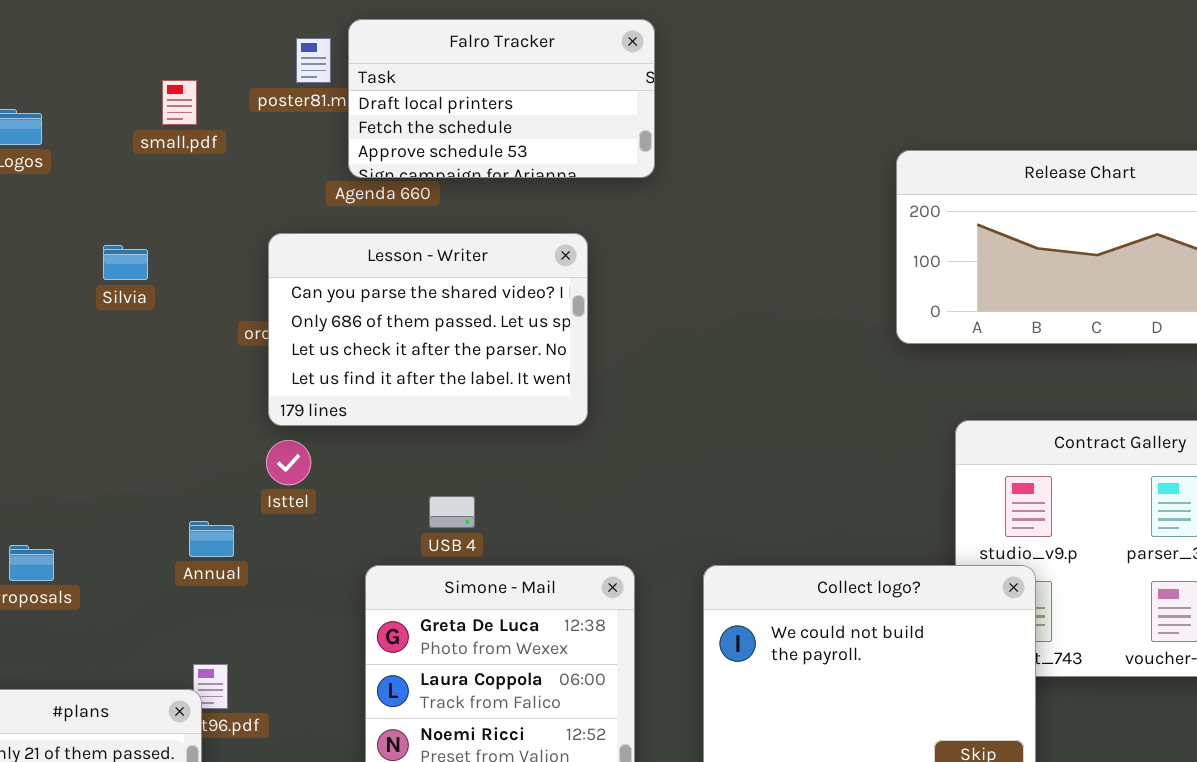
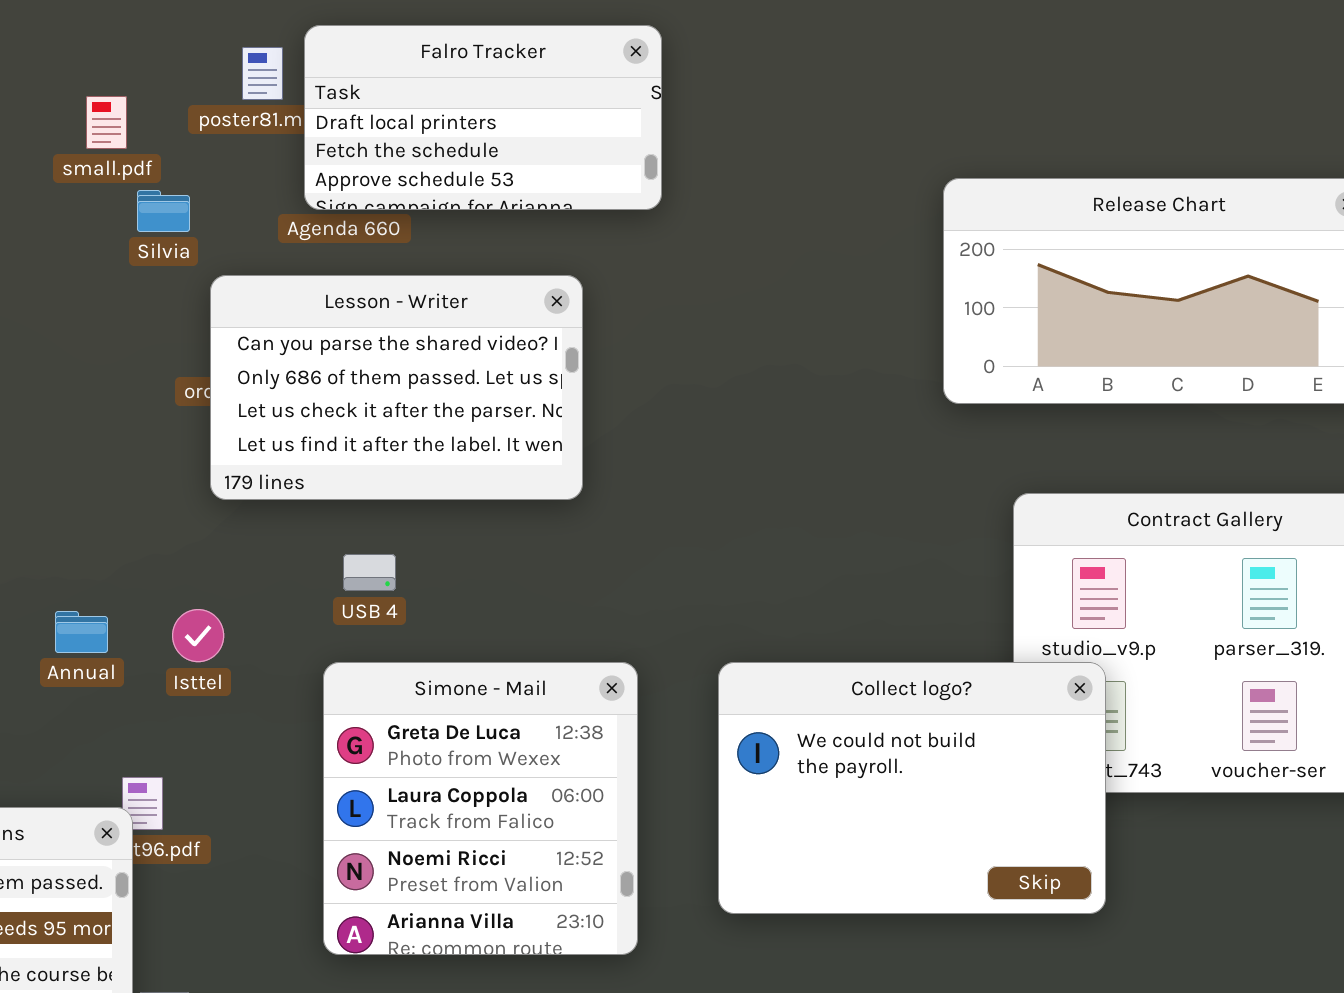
Silvia: [103,245,148,280] -> [137,190,190,232], moved
Isttel: [266,440,311,485] -> [172,609,224,662], moved
USB 4: [429,496,475,528] -> [343,554,396,591], moved
Annual: [189,521,234,557] -> [55,611,108,653], moved

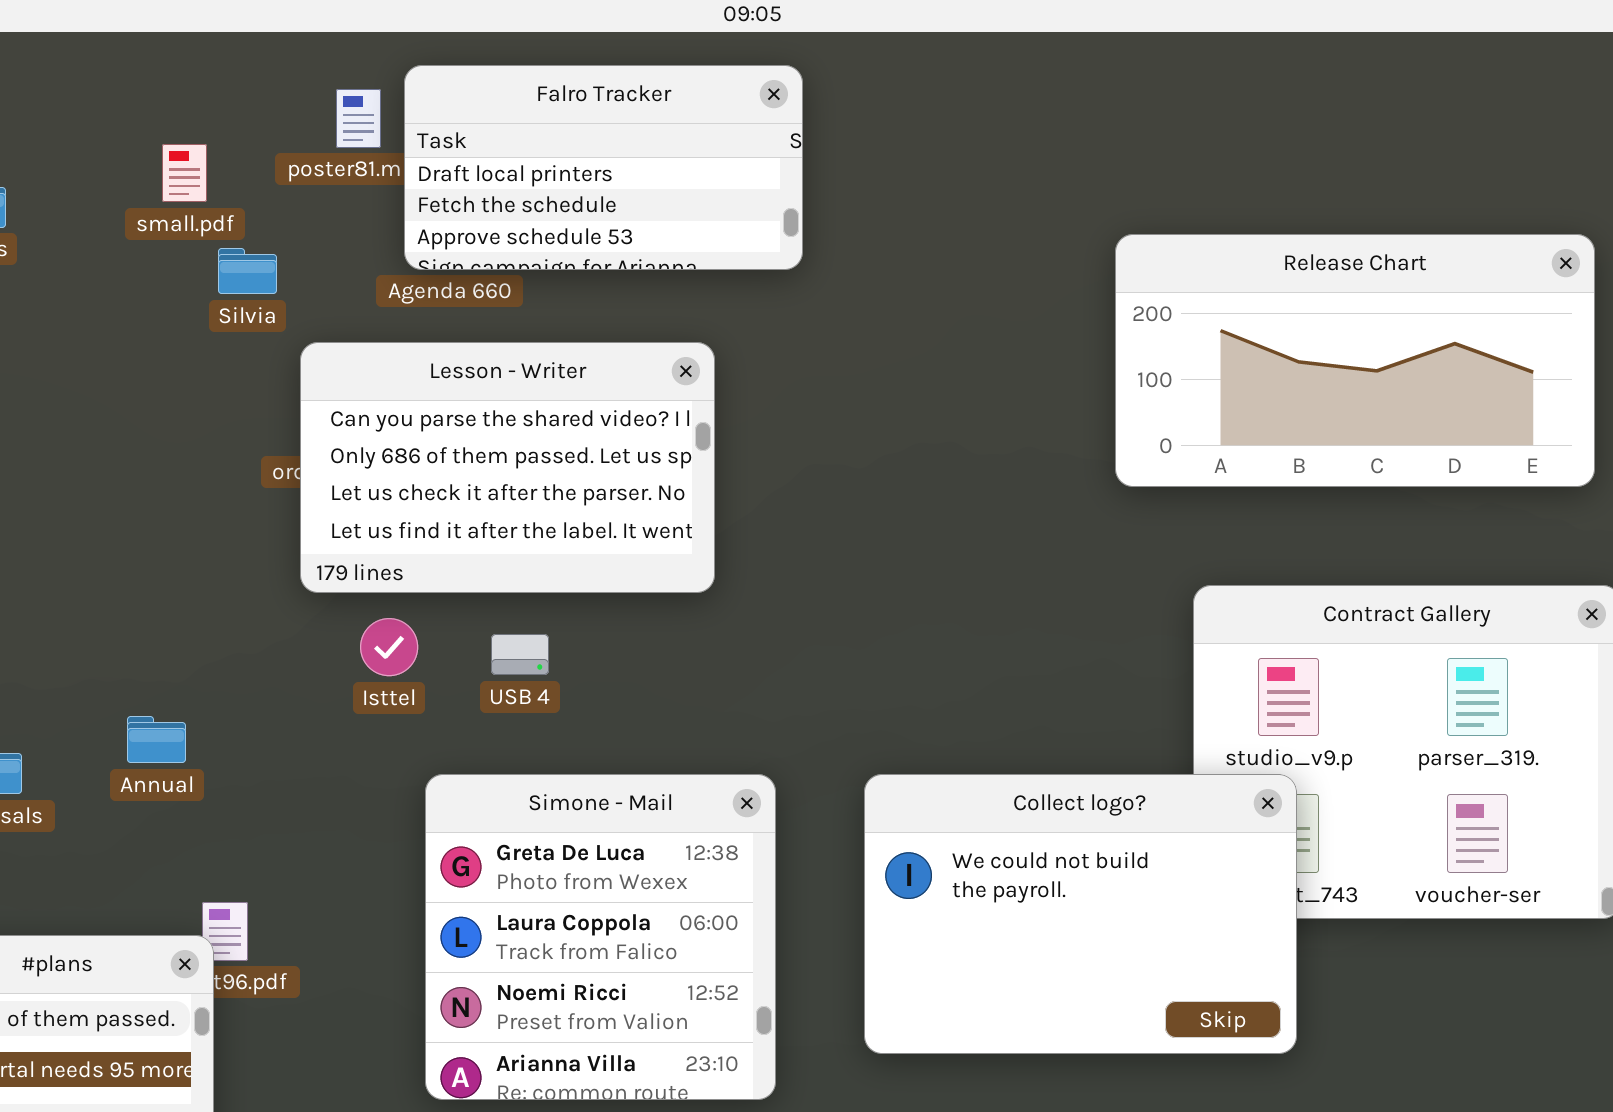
USB 4: [343,554,396,591] -> [491,634,549,675], moved
Isttel: [172,609,224,662] -> [360,618,418,676], moved

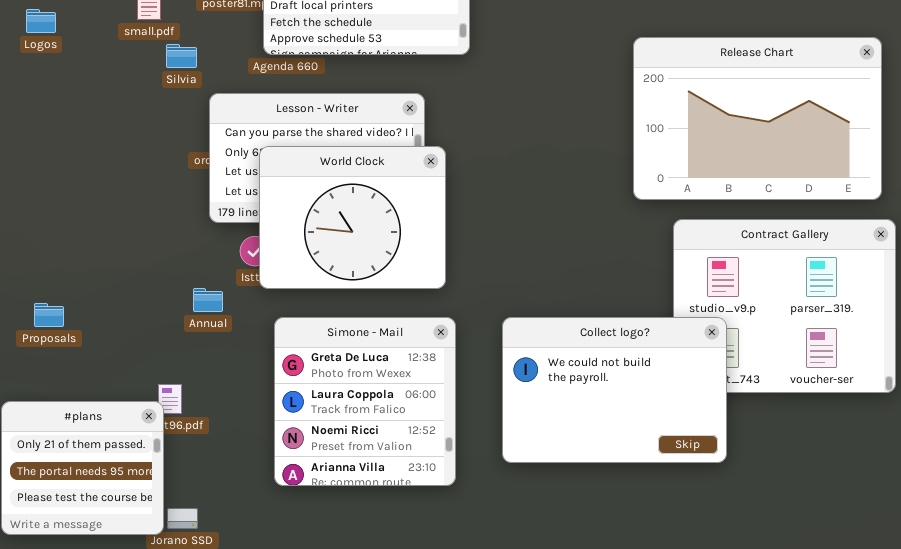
Release Chart: [1115,234,1595,487] -> [633,37,882,200], resized
World Clock: none -> [259,146,446,289], opened
Annual: [127,716,186,763] -> [193,288,223,312], moved

